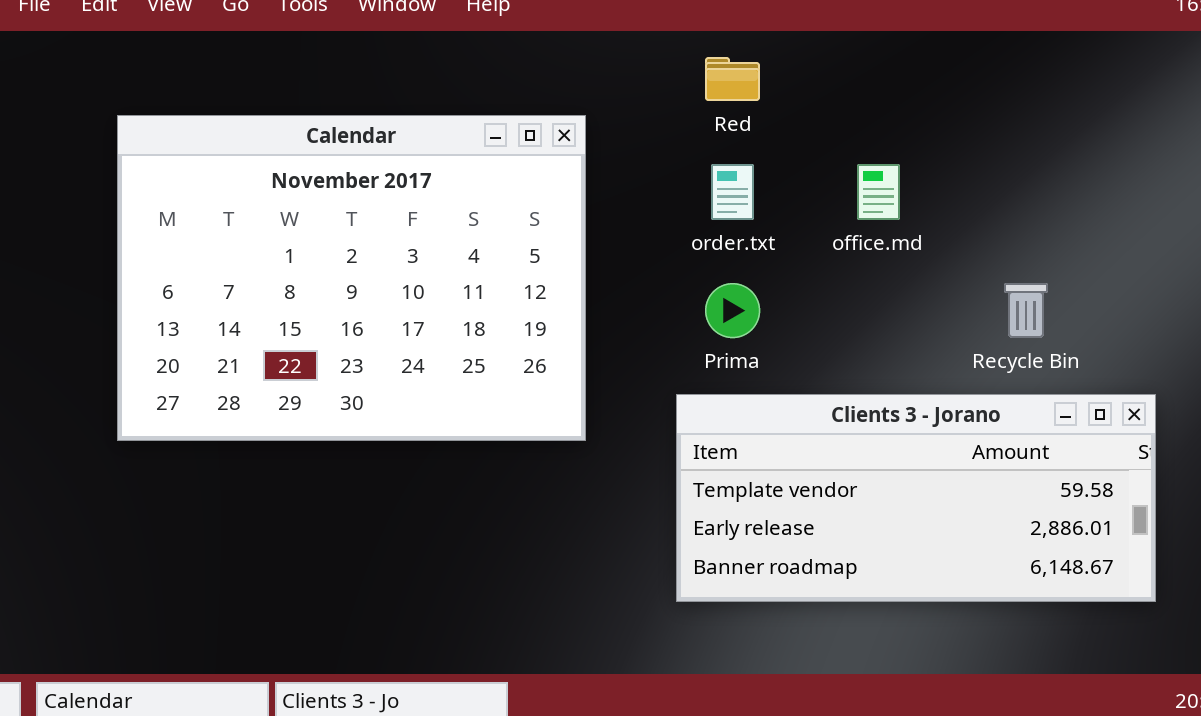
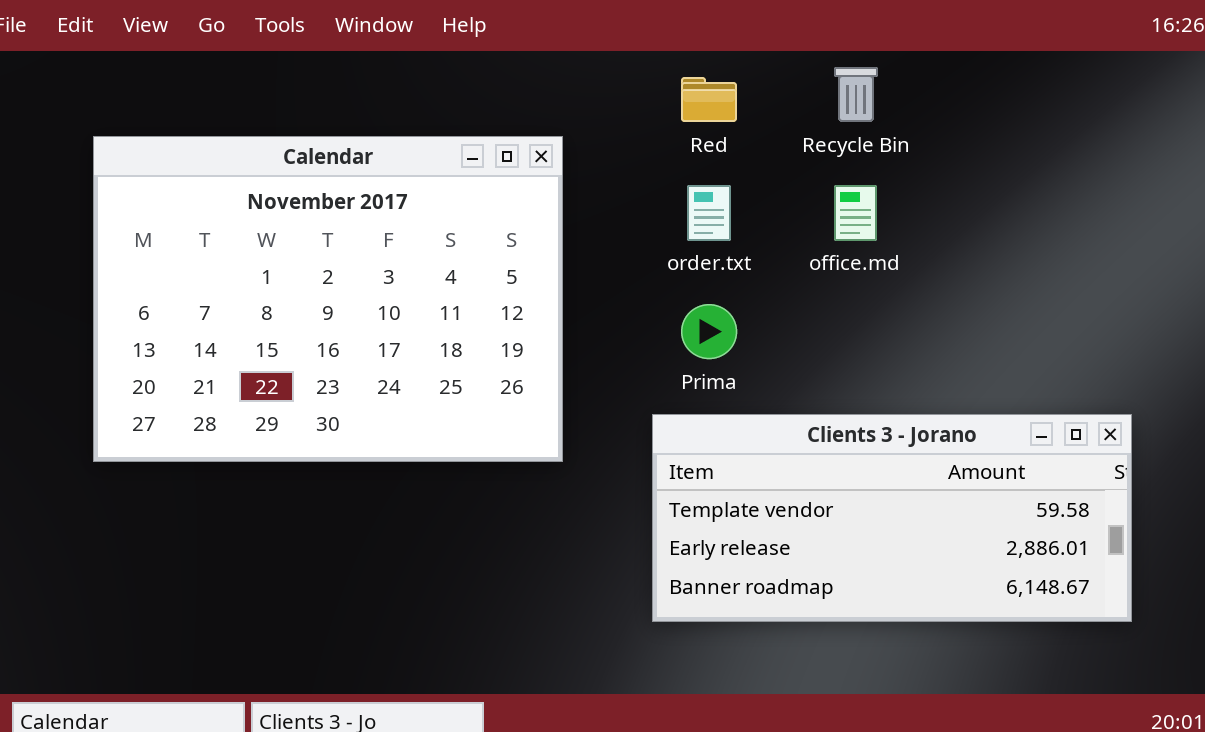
Recycle Bin: [1004,283,1048,338] -> [834,67,878,122], moved

